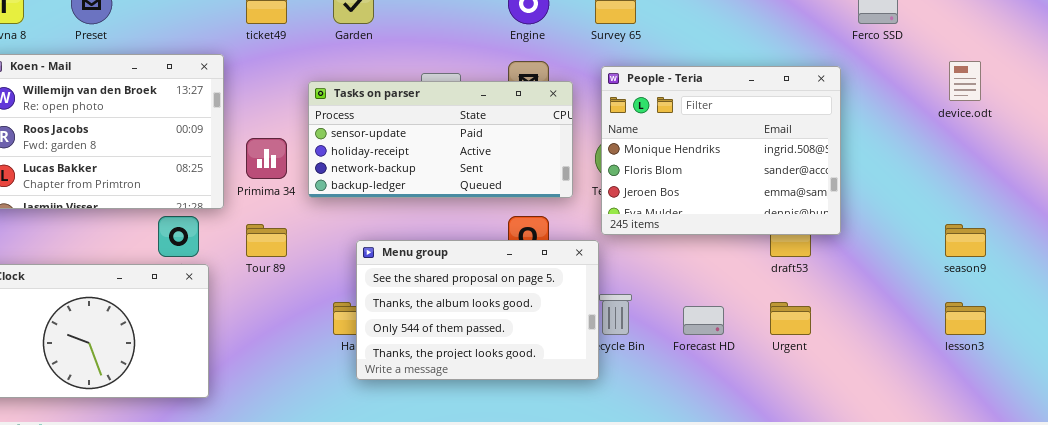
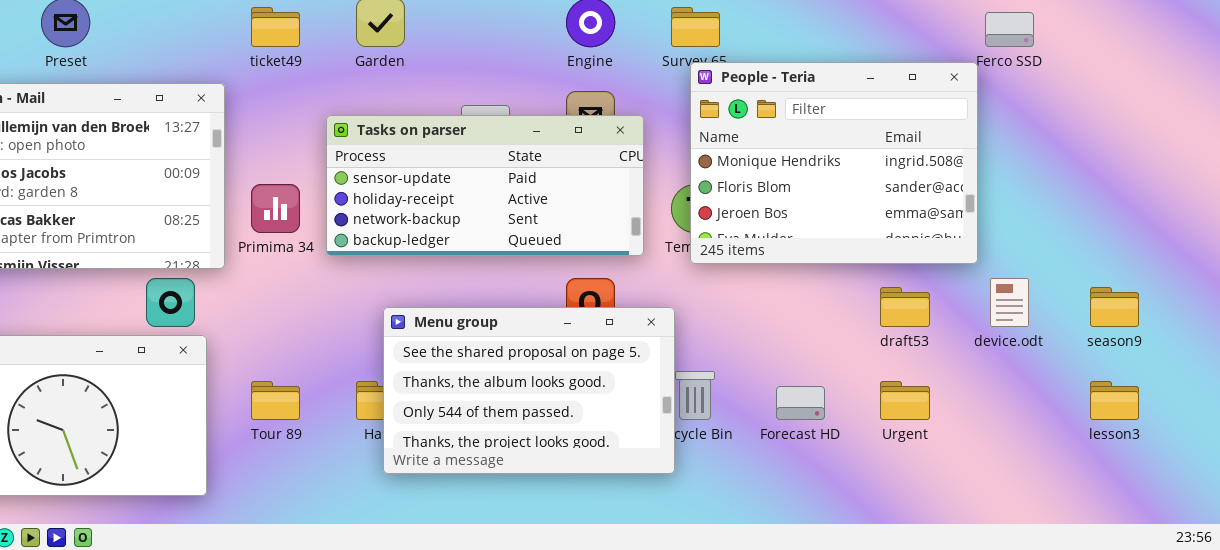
device.odt: [949,61,981,101] -> [990,278,1029,327], moved
People - Teria: [601,66,841,235] -> [690,62,978,264], moved
Tour 89: [246,224,287,257] -> [251,381,300,420], moved

